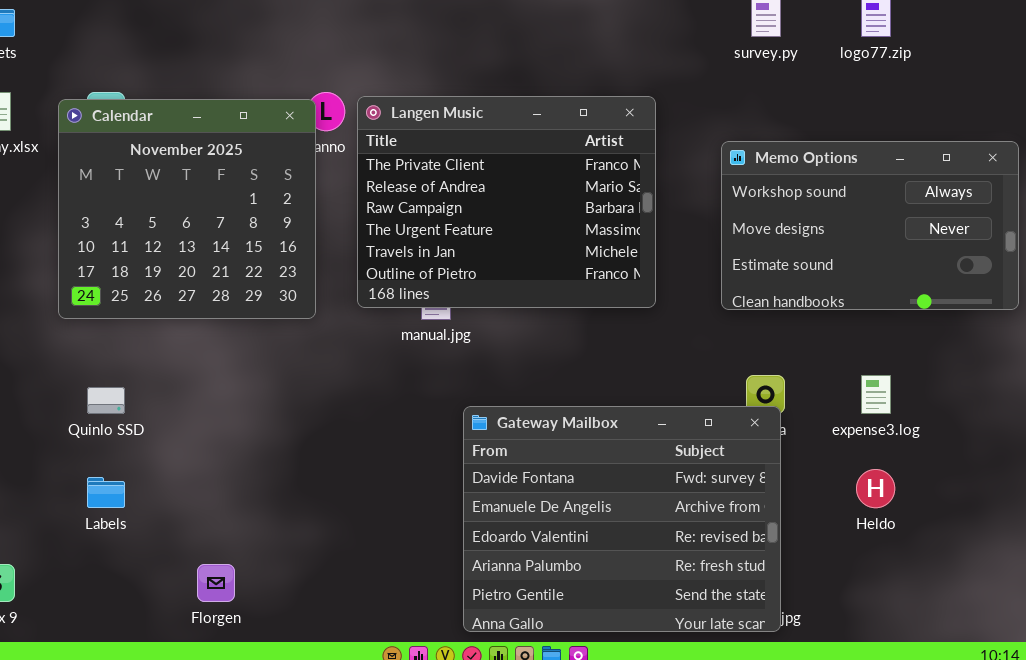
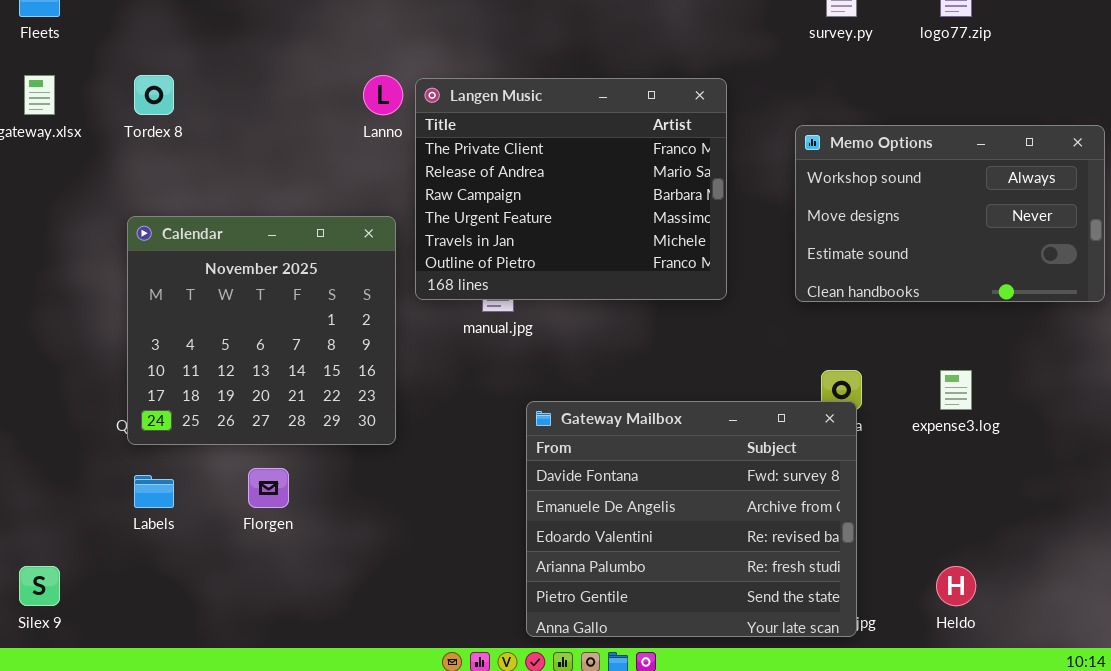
Calendar: [58,99,316,319] -> [127,216,396,445], moved
Heldo: [856,469,895,508] -> [936,566,976,606], moved
Florgen: [197,564,235,602] -> [248,468,289,508], moved

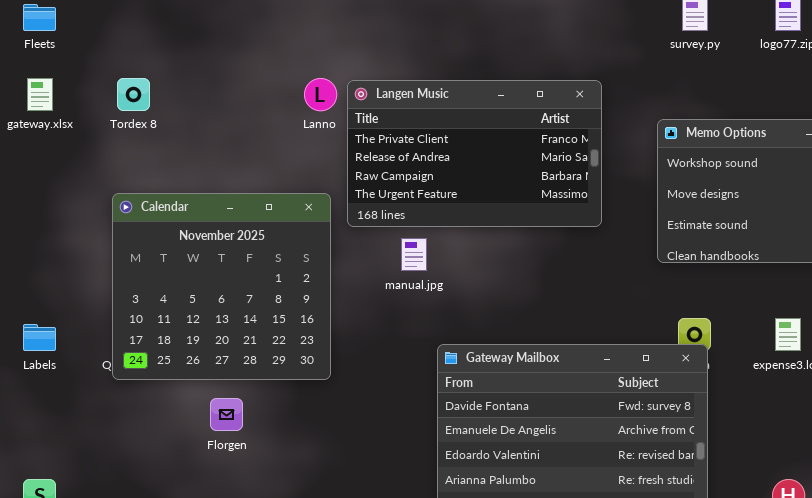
Langen Music: [415,78,727,300] -> [347,80,602,227], resized
Labels: [134,475,174,508] -> [23,324,56,351], moved

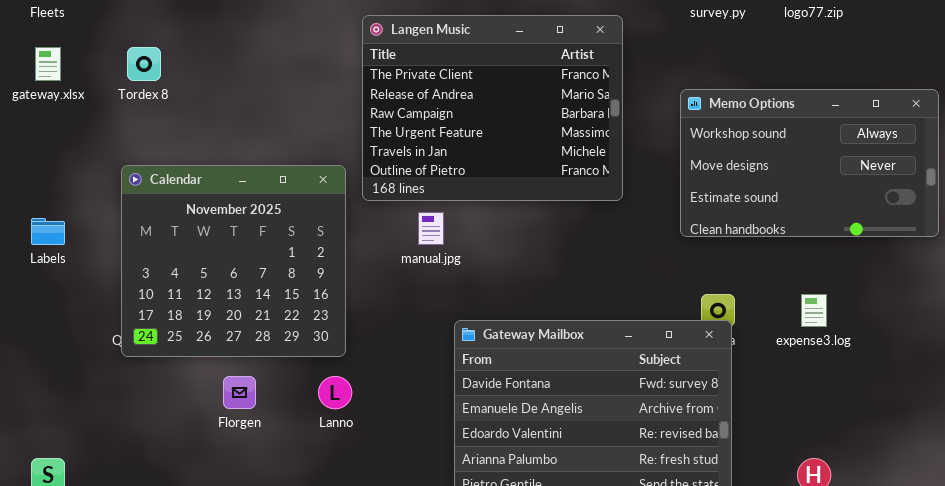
Lanno: [304,78,337,111] -> [318,376,352,409], moved
Langen Music: [347,80,602,227] -> [362,15,623,201], resized
Labels: [23,324,56,351] -> [31,218,65,245], moved

